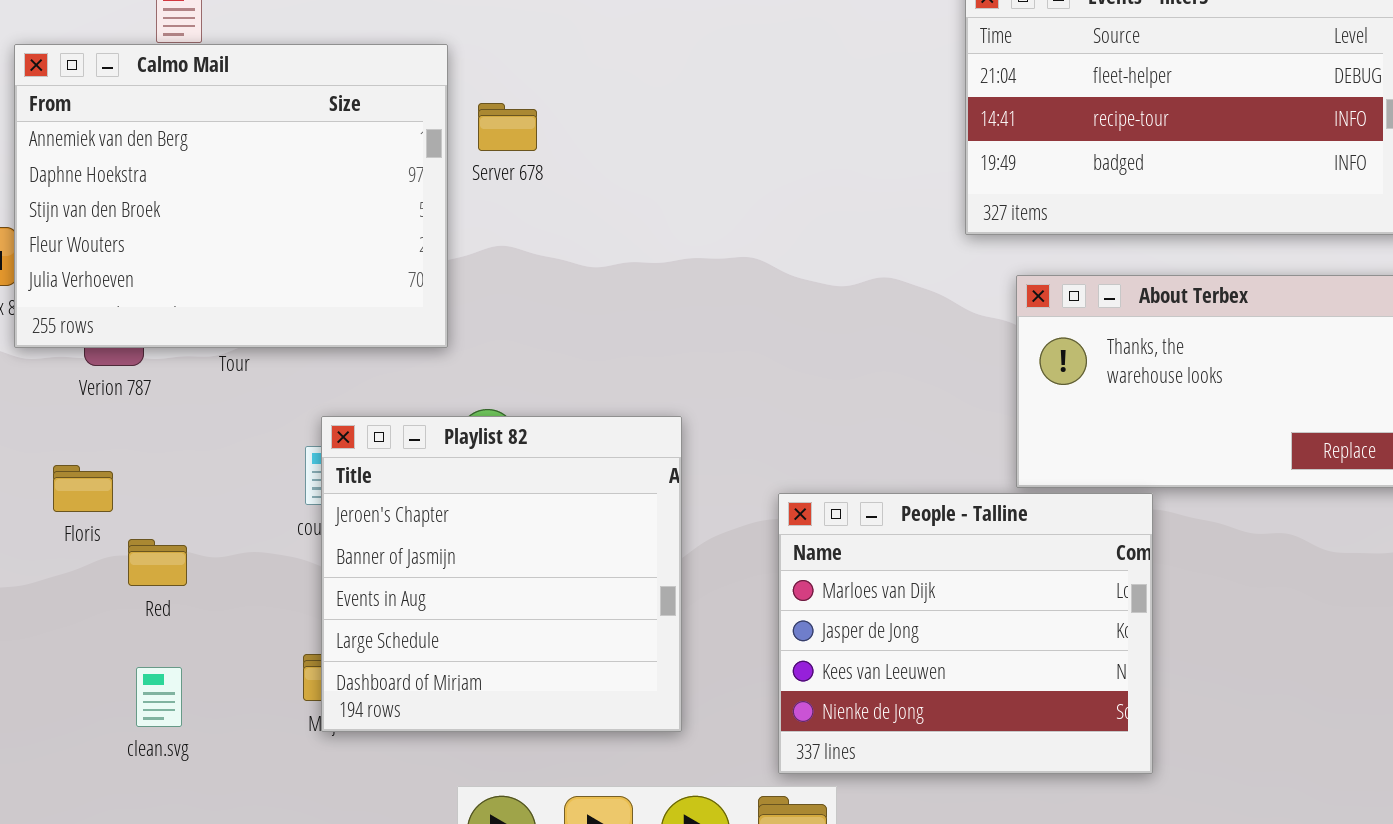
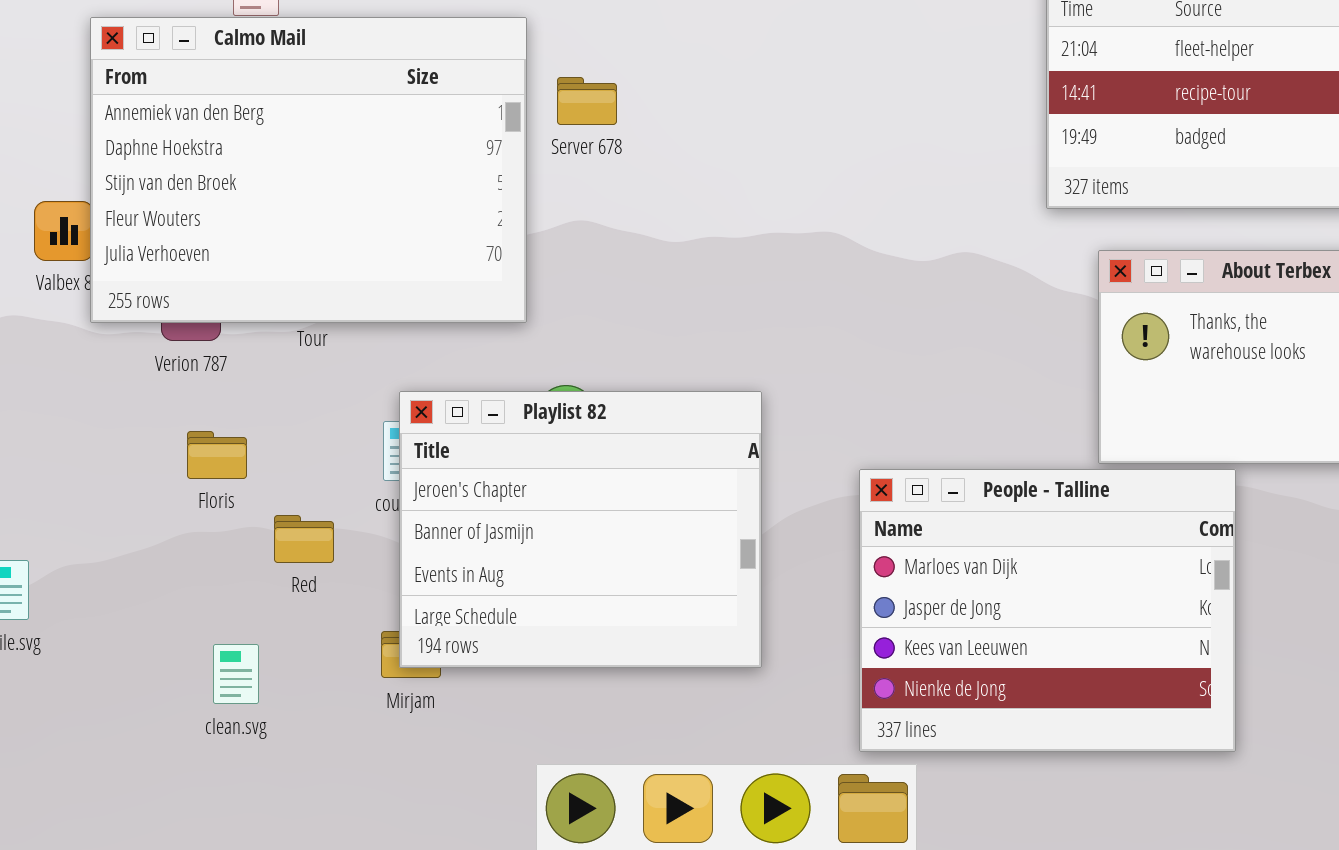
Playlist 82: [321,416,682,732] -> [399,391,762,668], resized
Floris: [53,465,113,512] -> [187,431,247,479], moved
Red: [128,539,187,586] -> [274,515,334,563], moved

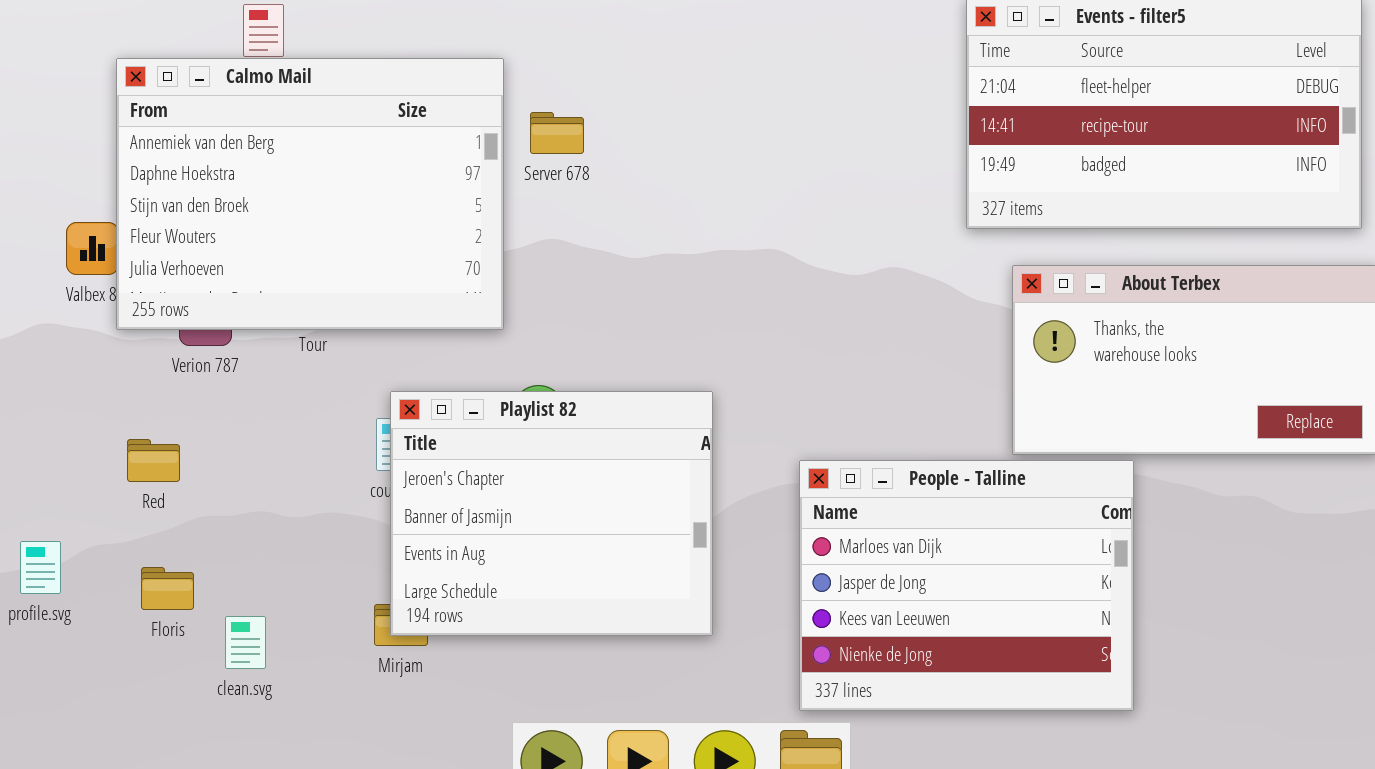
Floris: [187,431,247,479] -> [141,567,194,610], moved
Red: [274,515,334,563] -> [127,439,180,482], moved

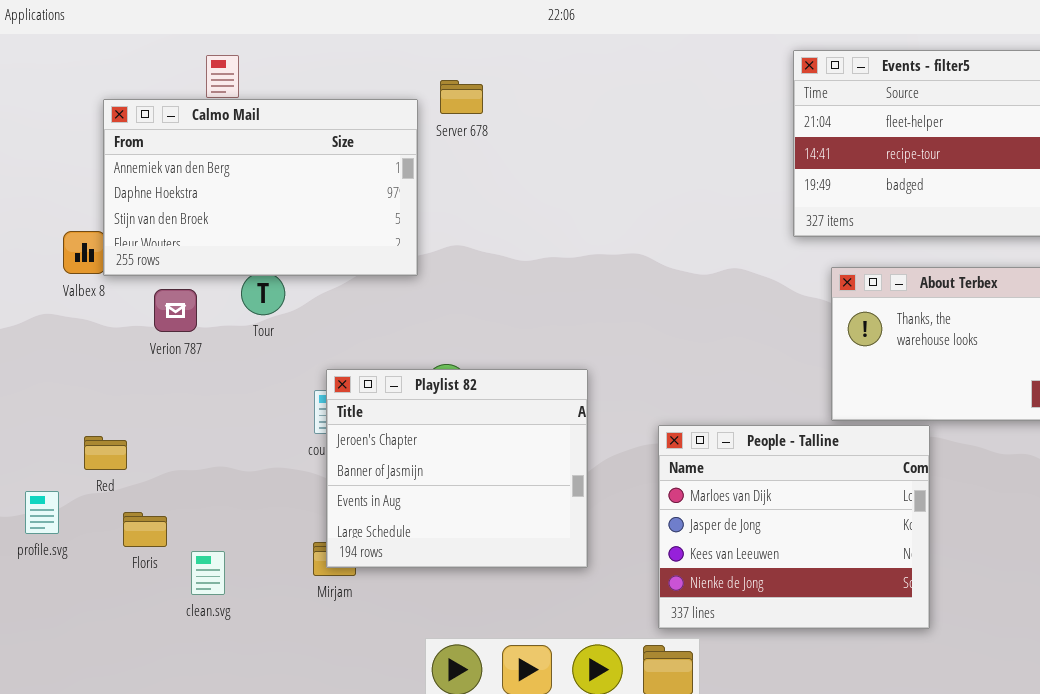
Calmo Mail: [116,58,504,330] -> [103,99,418,276], resized
Server 678: [530,112,584,154] -> [440,80,483,114], moved
Red: [127,439,180,482] -> [84,436,127,470], moved

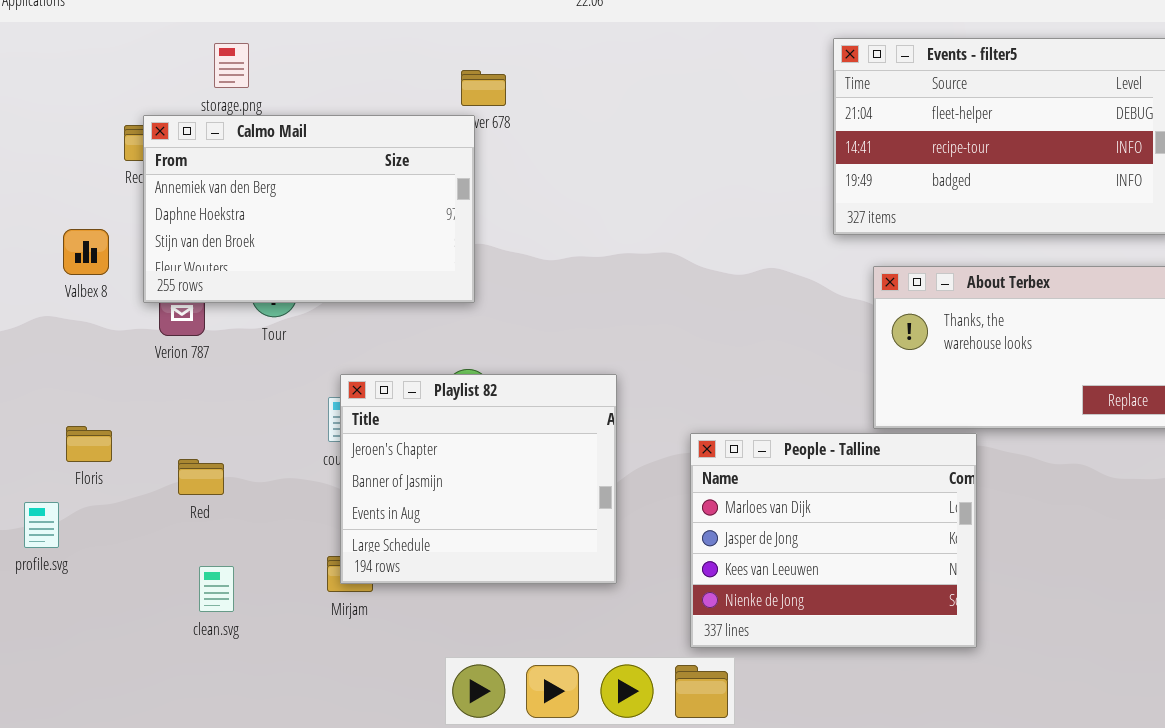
Calmo Mail: [103,99,418,276] -> [143,115,475,303], moved
Red: [84,436,127,470] -> [178,459,224,495], moved
Floris: [123,512,167,547] -> [66,426,112,462], moved

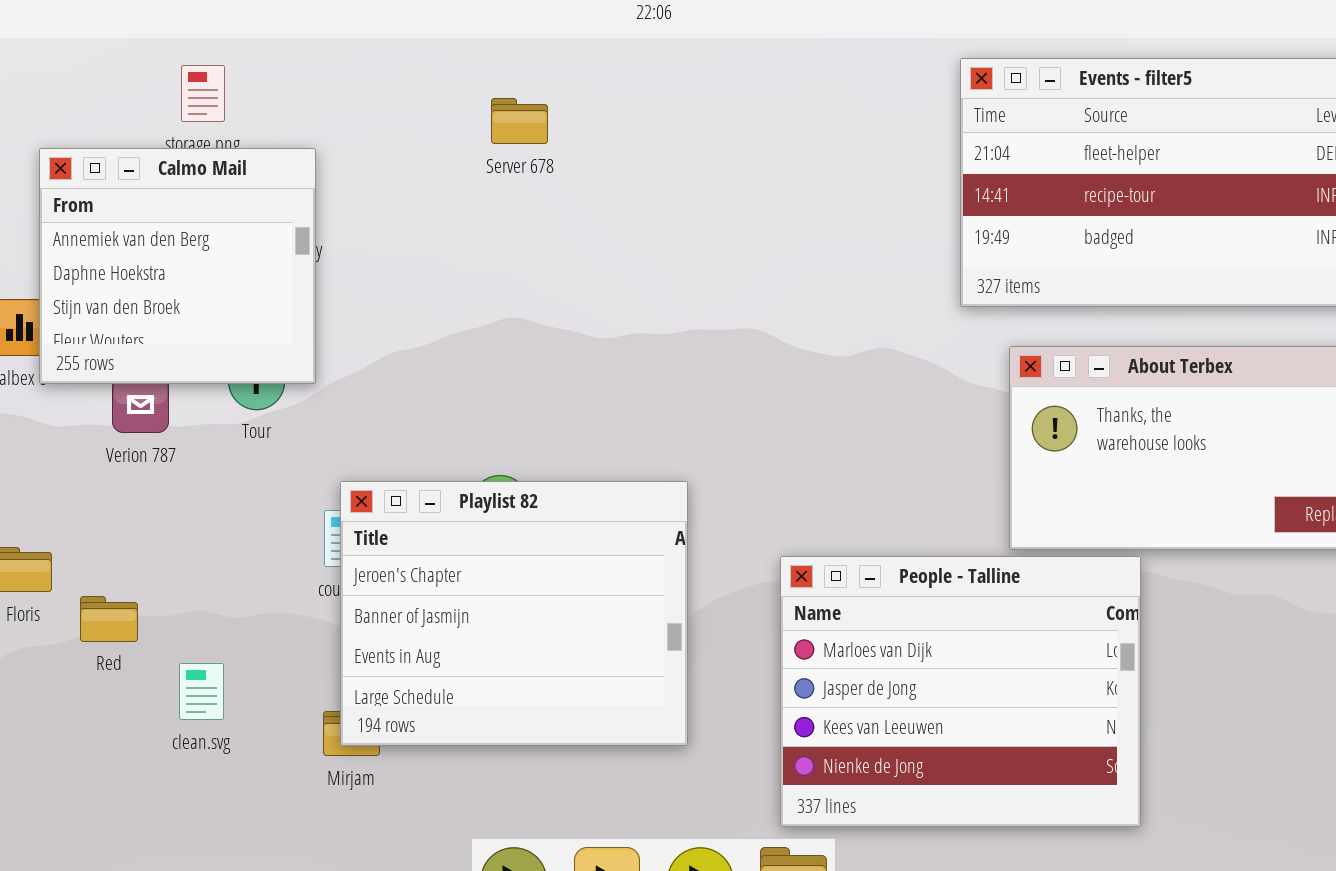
Calmo Mail: [143,115,475,303] -> [39,148,316,384], moved, resized
Red: [178,459,224,495] -> [80,596,138,642], moved
clean.svg: [199,566,234,612] -> [179,663,224,720], moved

